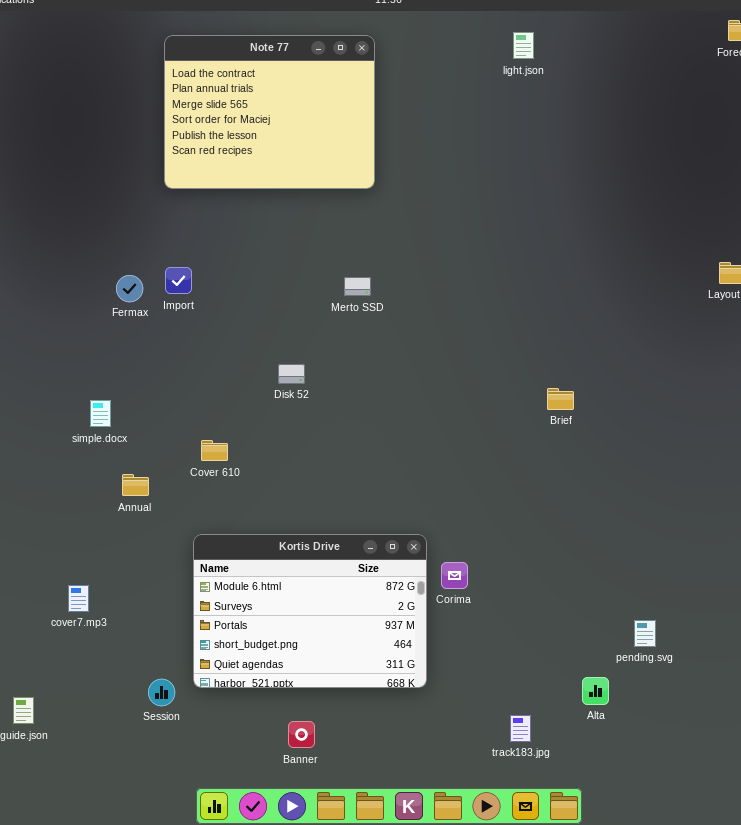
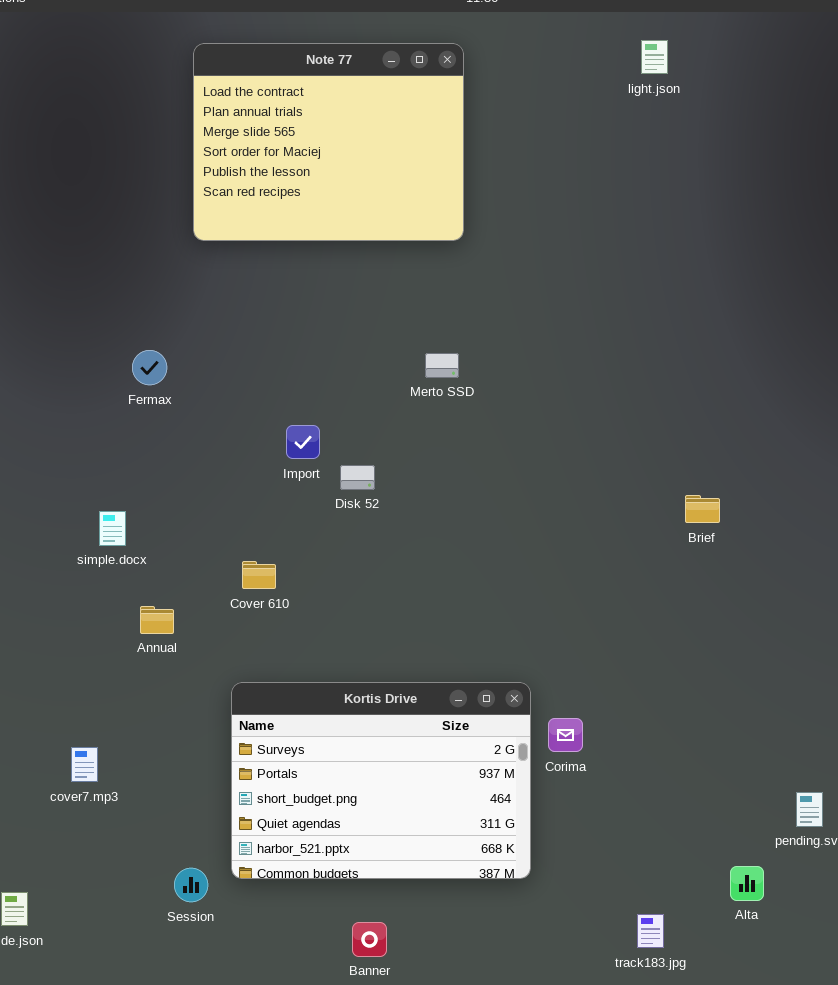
Import: [165,267,192,294] -> [286,425,320,459], moved
Kortis Drive: [193,534,427,688] -> [231,682,531,879], scrolled down 1 row

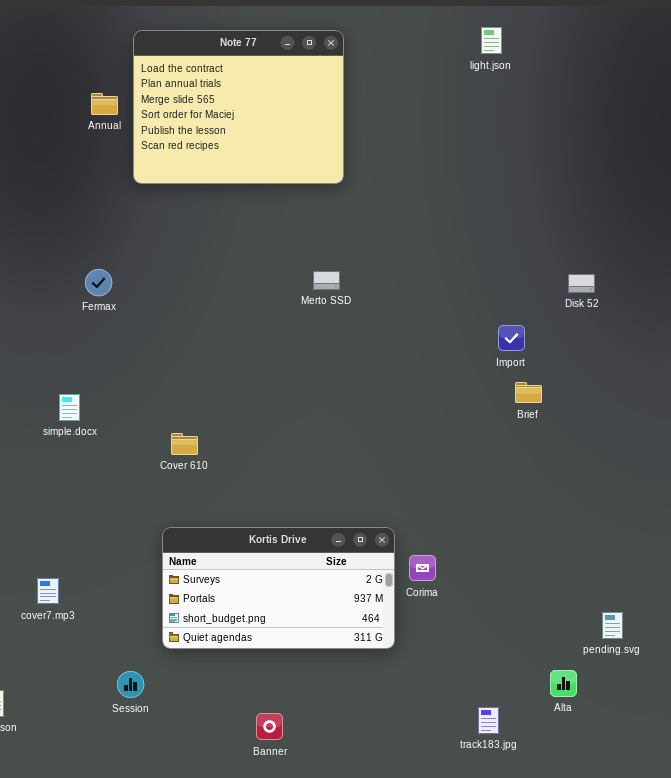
Import: [286,425,320,459] -> [498,325,525,351], moved
Disk 52: [340,465,375,490] -> [568,274,595,293], moved
Annual: [140,606,174,634] -> [91,93,118,115], moved
Kortis Drive: [231,682,531,879] -> [162,527,395,649], resized

